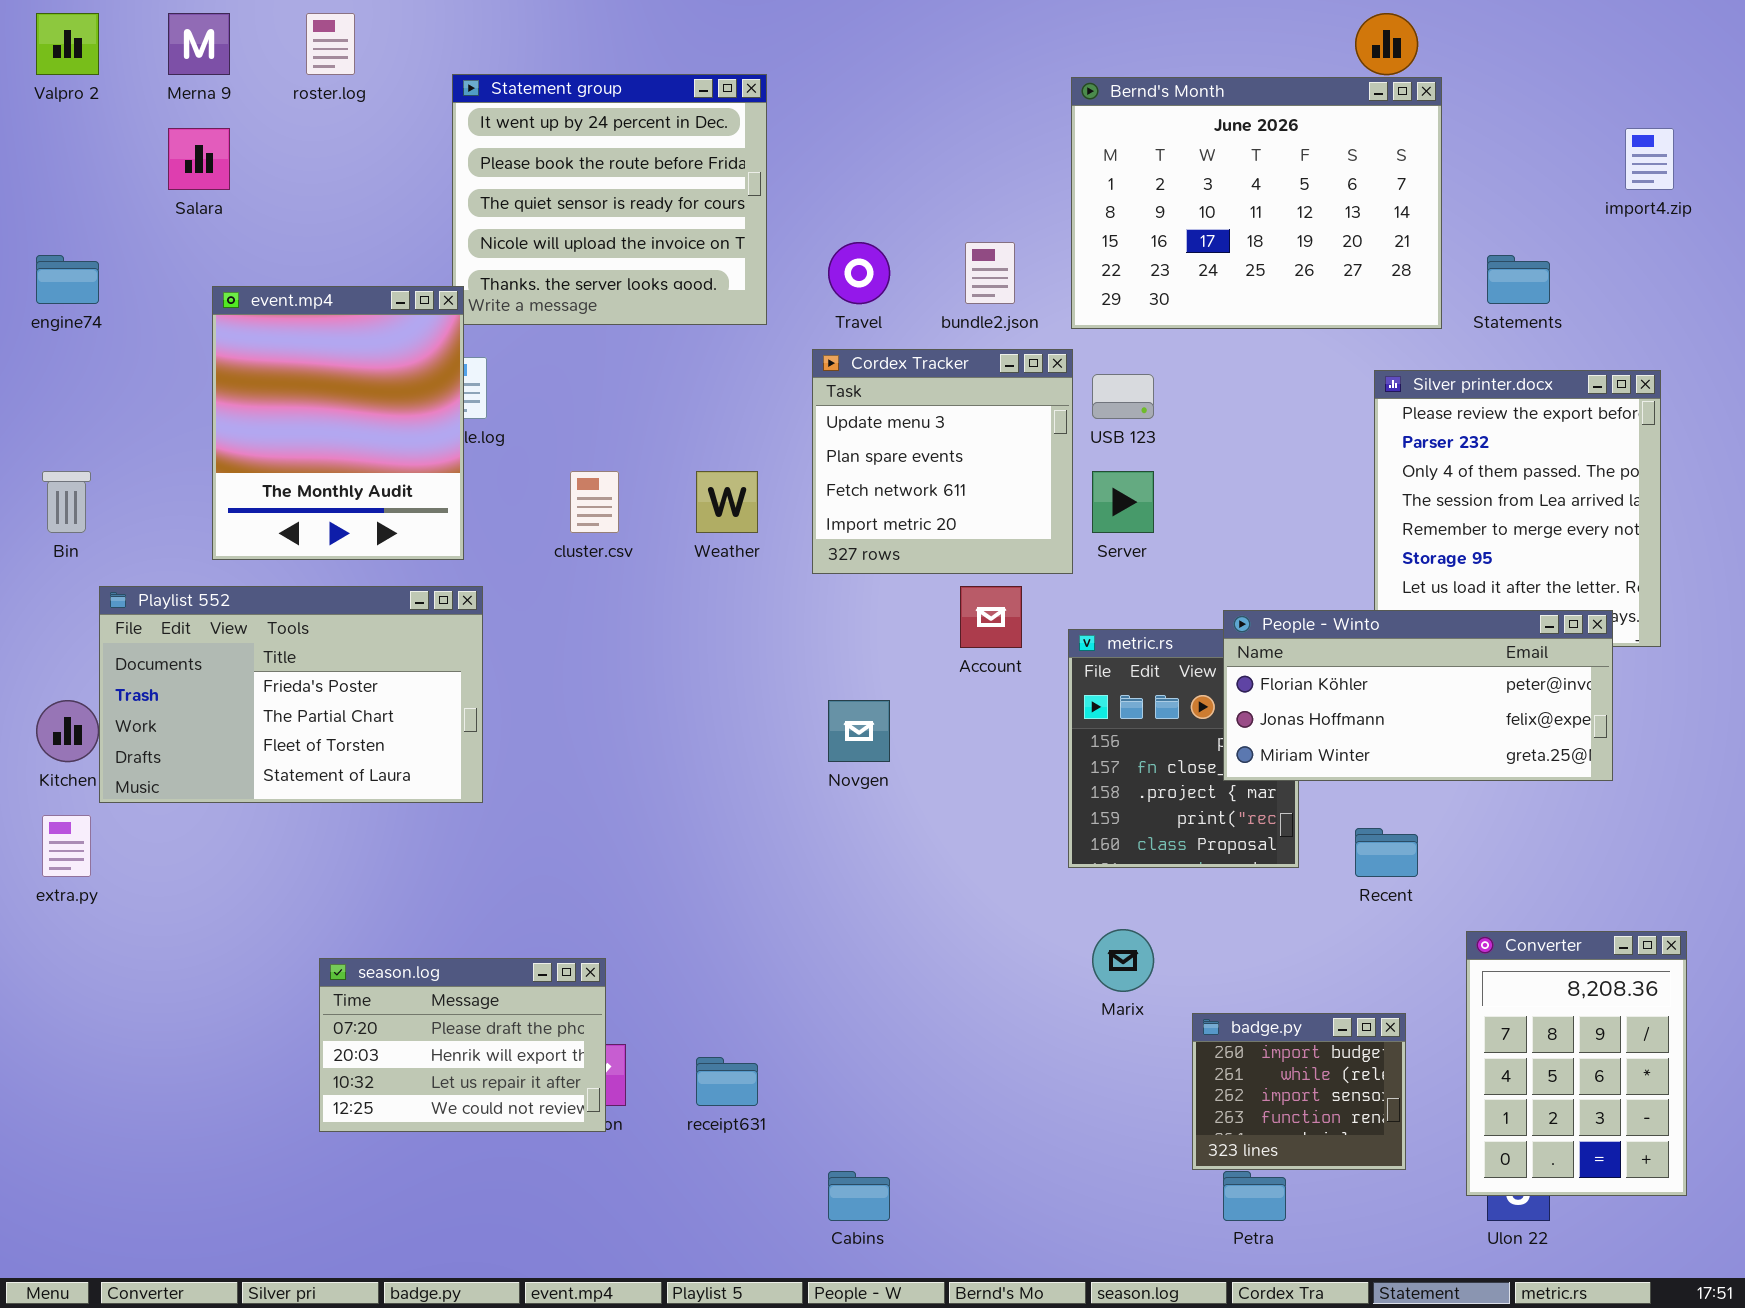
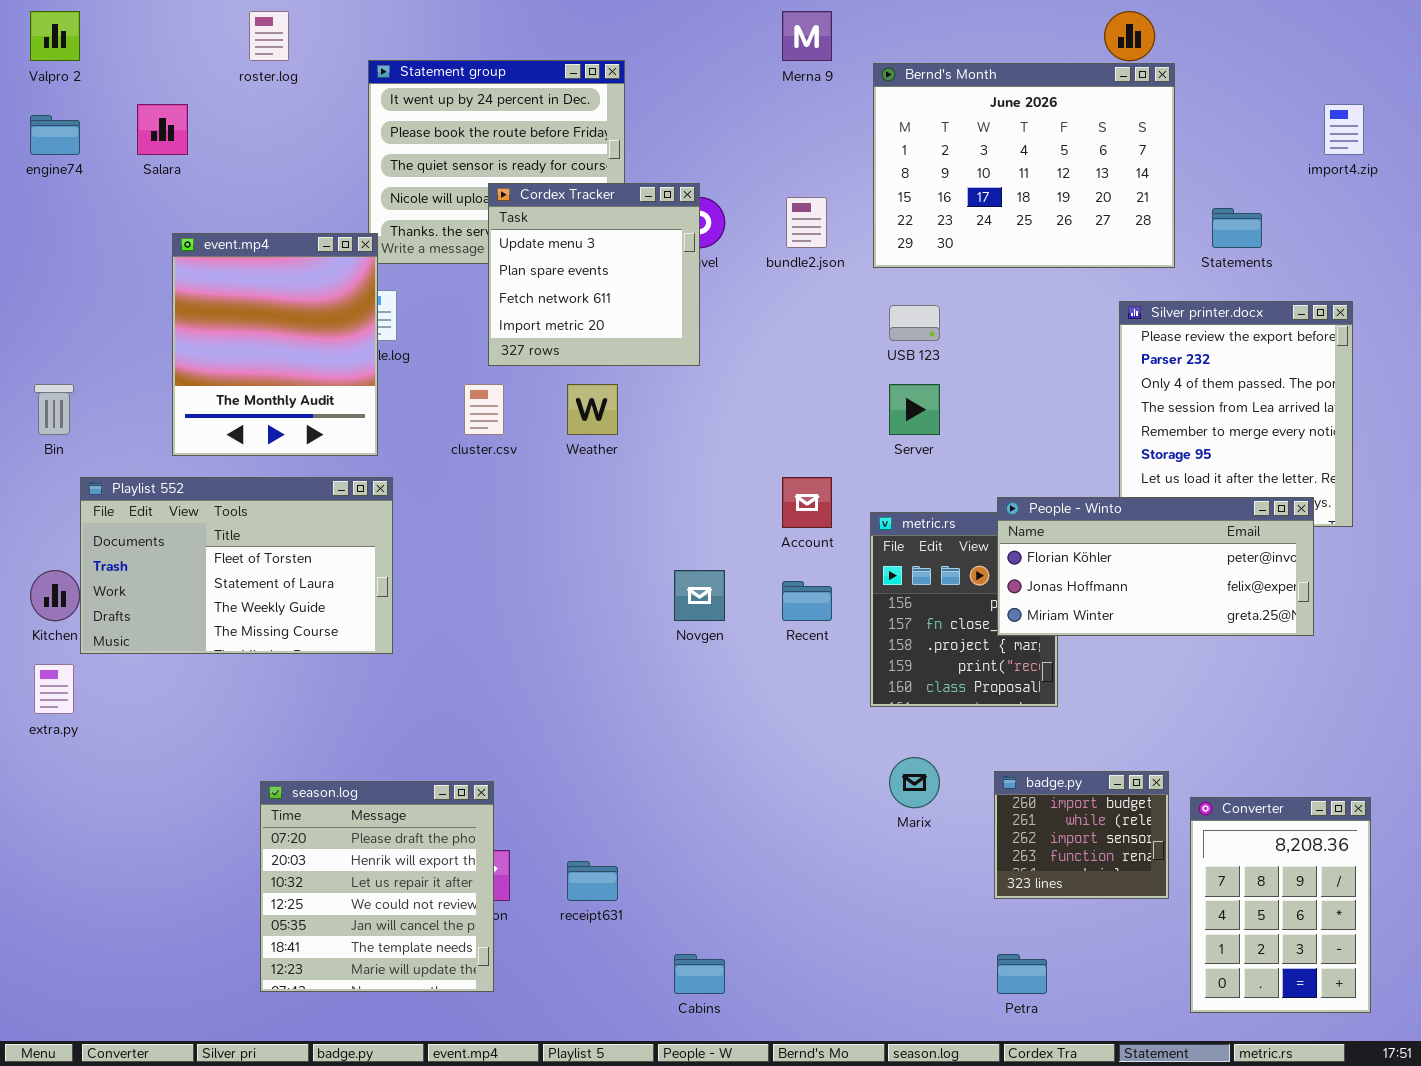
Merna 9: [168,13,230,75] -> [782,11,832,61], moved
engine74: [36,255,99,304] -> [30,115,80,155], moved
Cordex Tracker: [812,349,1073,574] -> [488,183,700,366], moved
Playlist 552: [99,586,483,803] -> [80,477,393,654], scrolled down 2 rows
Recent: [1355,828,1418,877] -> [782,581,832,621], moved
Converter: [1466,931,1687,1196] -> [1190,797,1371,1013], moved
season.log: [319,958,606,1132] -> [260,781,494,992], resized
badge.py: [1192,1013,1406,1170] -> [994,771,1169,899], moved

